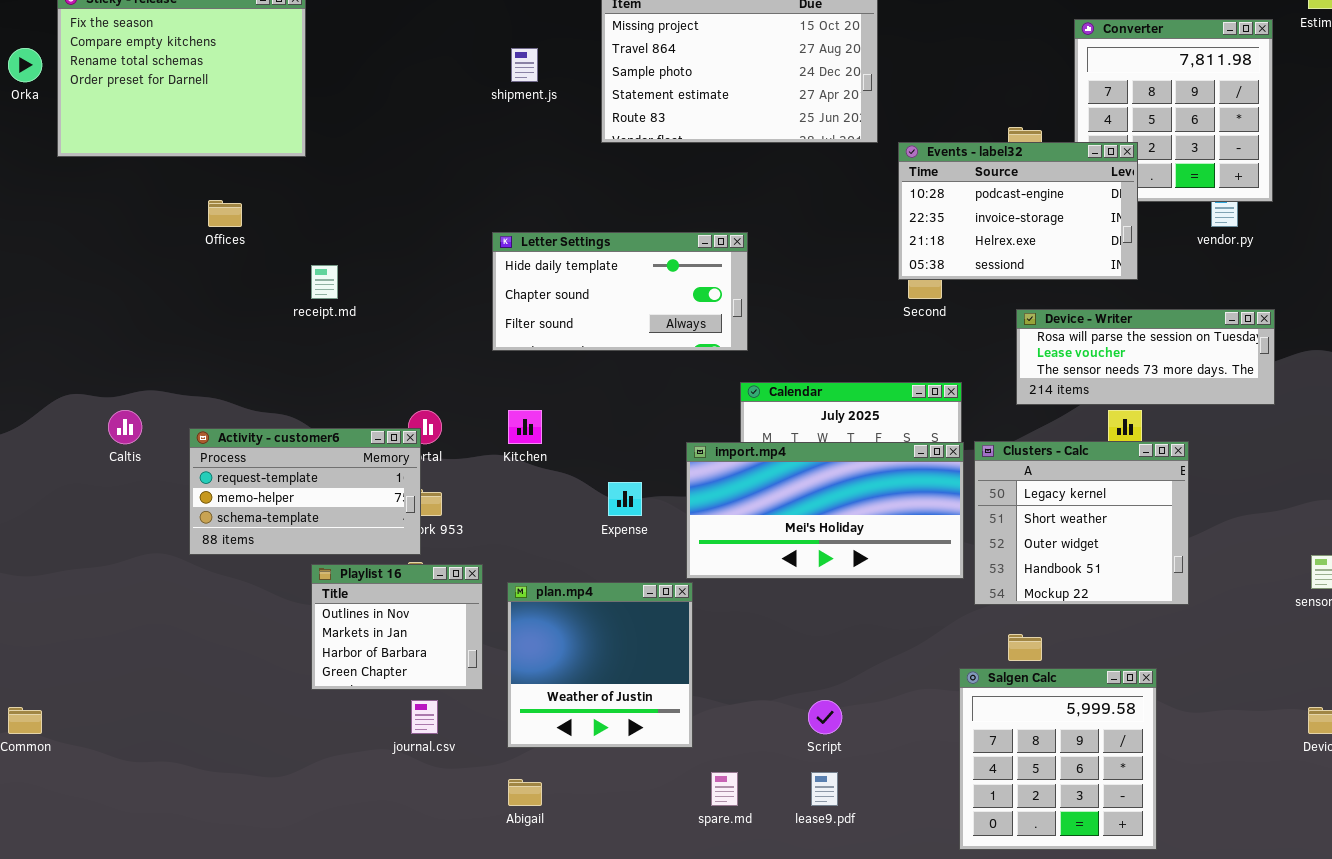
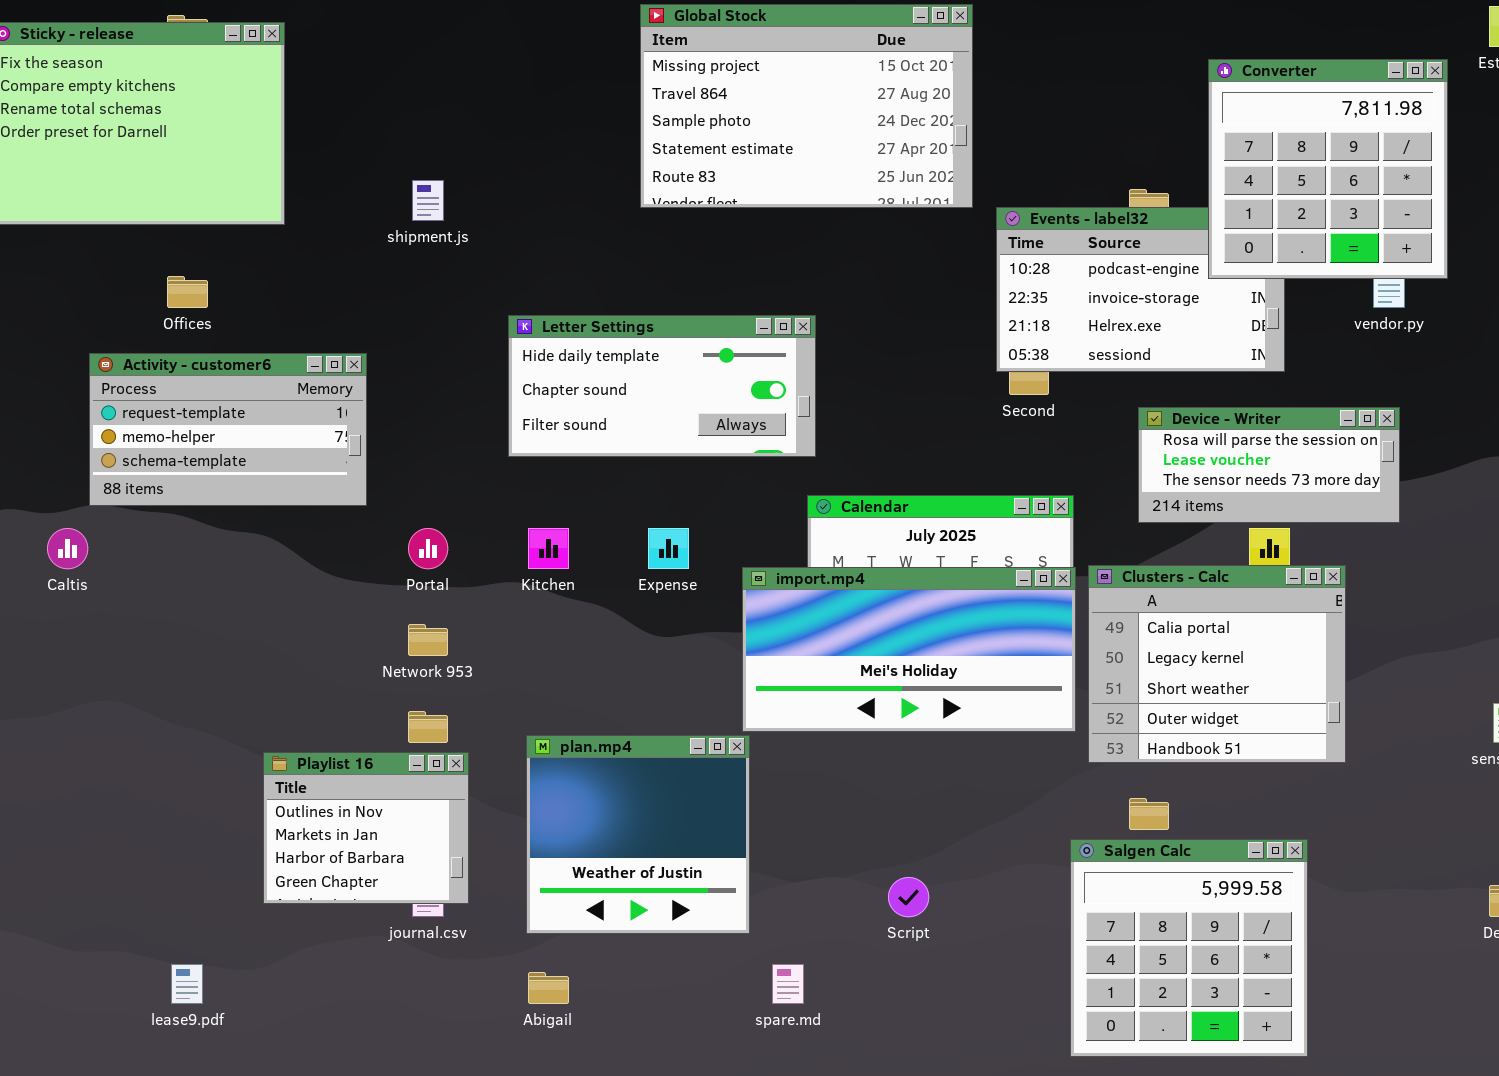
Converter: [1074,19,1273,202] -> [1208,59,1448,279], raised
shipment.js: [511,48,538,82] -> [412,180,444,221], moved
Device - Writer: [1016,309,1275,405] -> [1138,407,1400,523], resized
Activity - customer6: [189,428,421,555] -> [89,353,367,506], moved
Clusters - Calc: [974,441,1189,605] -> [1088,565,1346,763], scrolled up 1 row
Expense: [608,482,642,516] -> [648,528,689,569], moved
Playlist 16: [311,564,483,690] -> [263,752,469,904], moved
lease9.pdf: [811,772,838,806] -> [171,964,203,1004], moved

